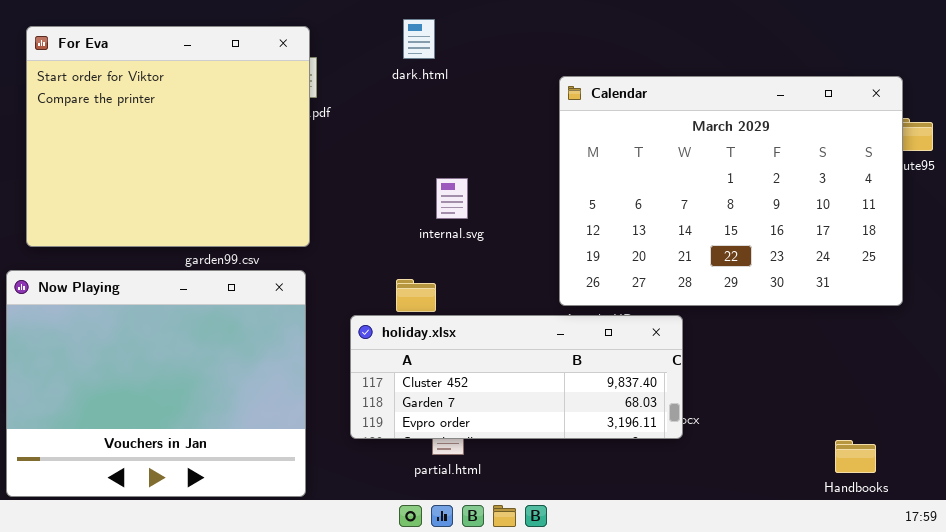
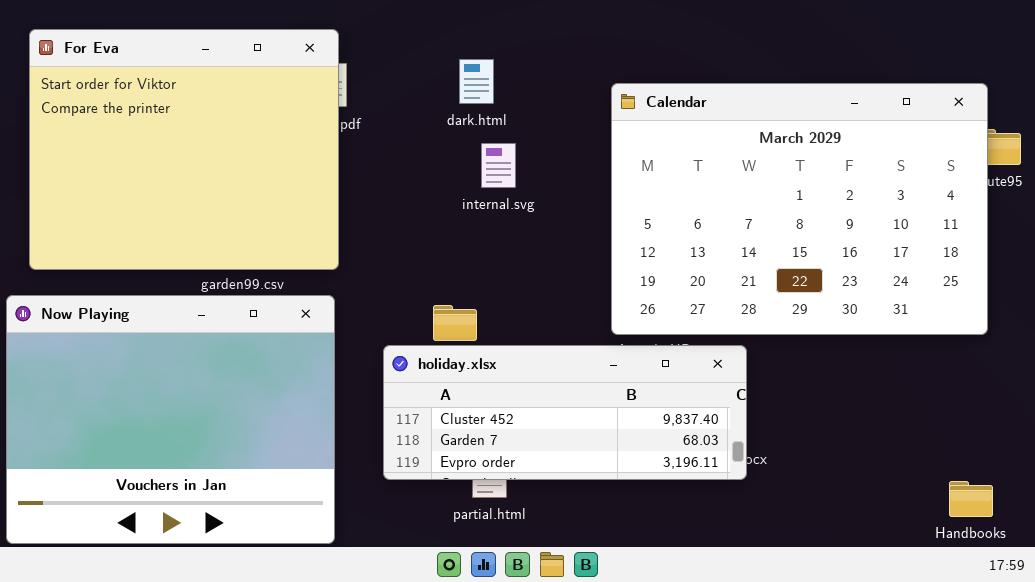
dark.html: [403,19,435,59] -> [459,59,494,104], moved
internal.svg: [436,178,468,219] -> [481,143,516,188], moved
Handbooks: [835,440,876,473] -> [949,481,993,517], moved

